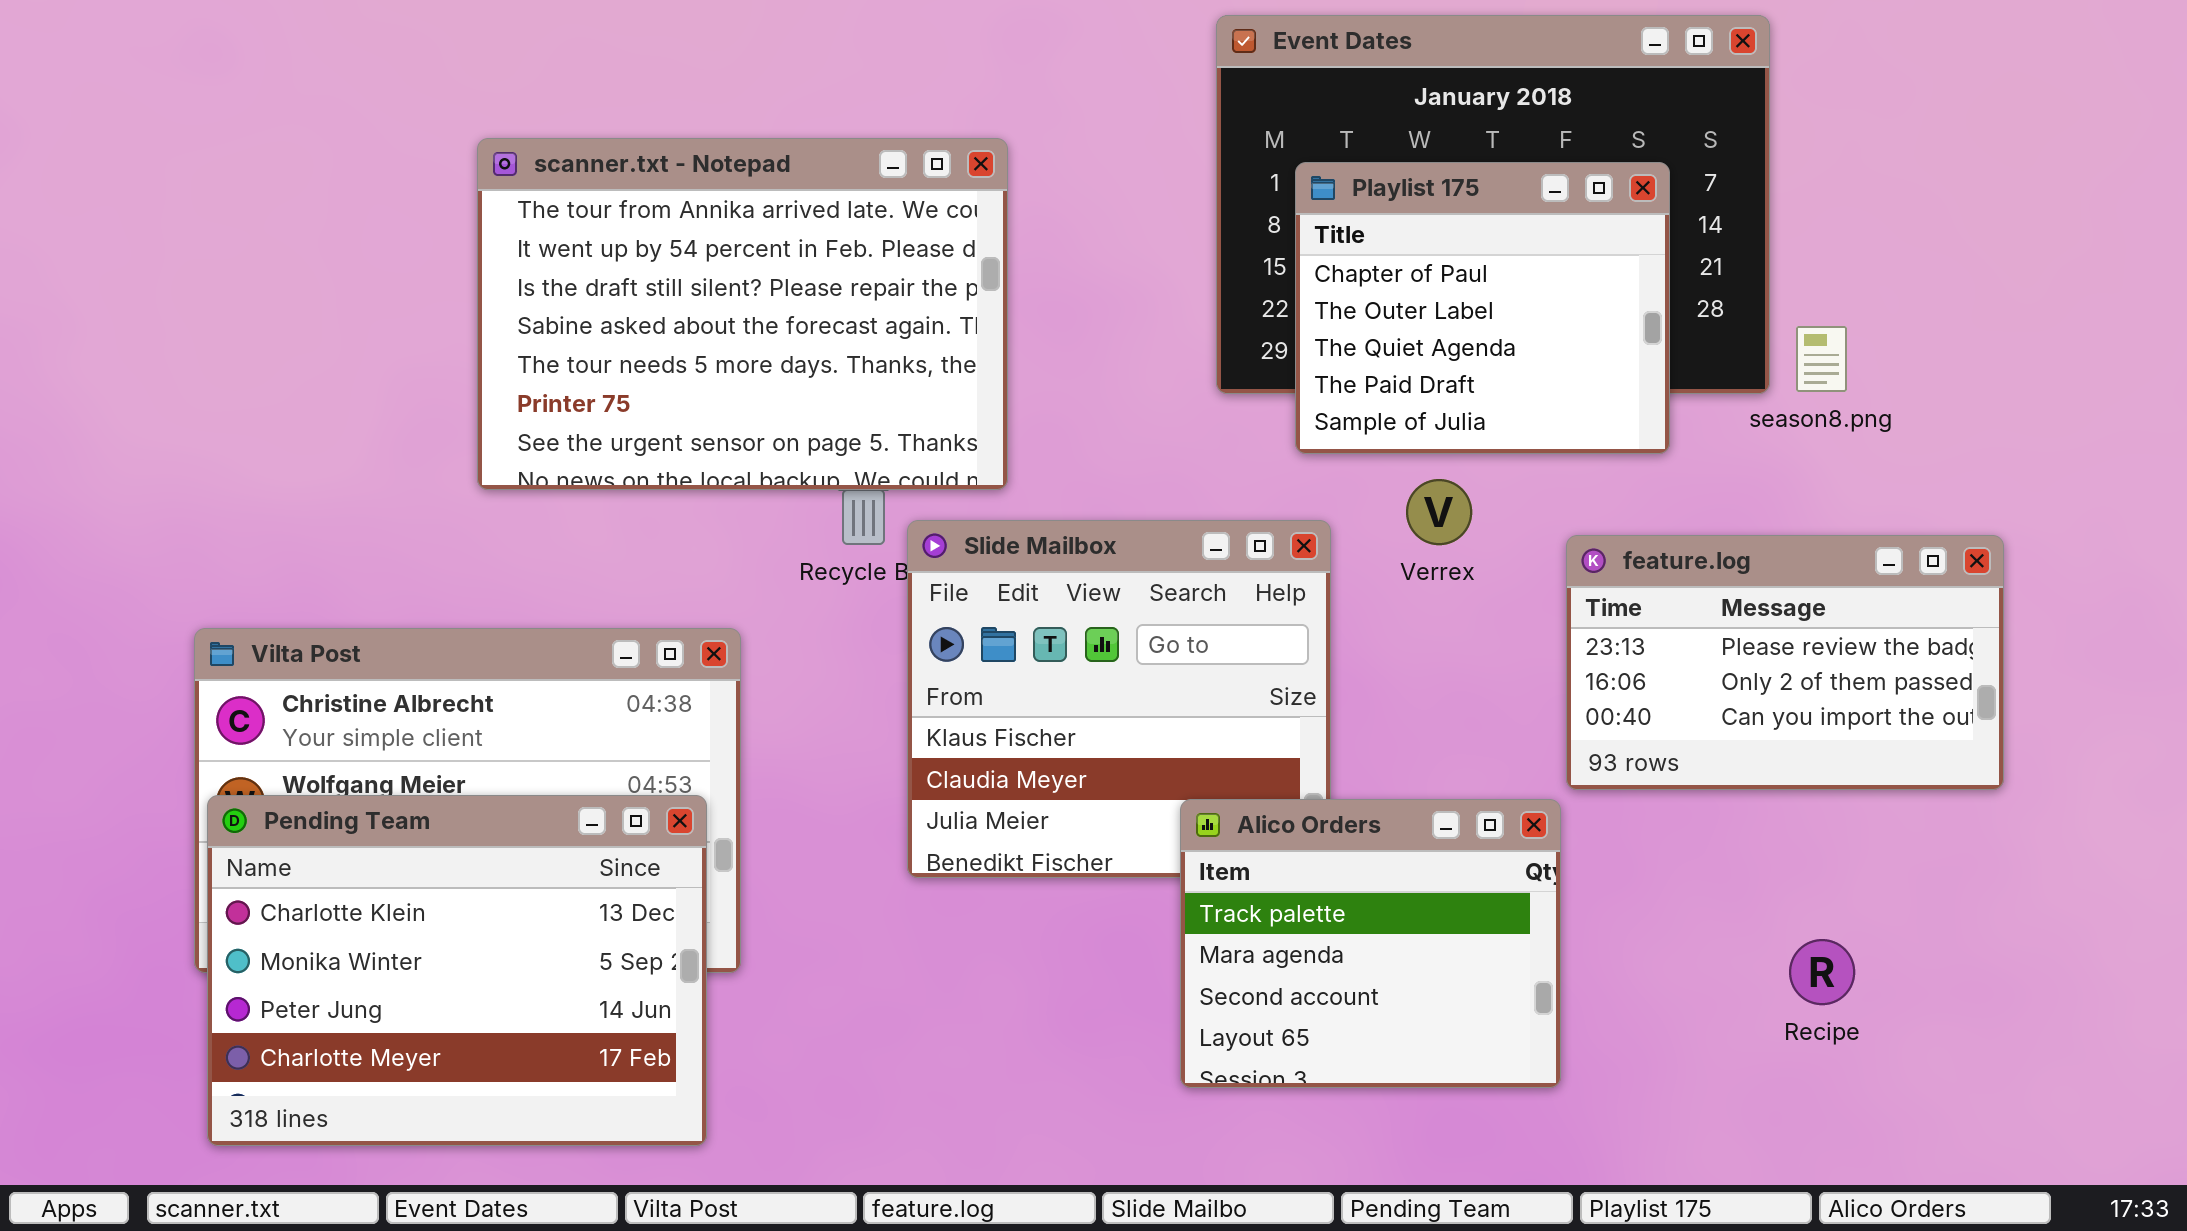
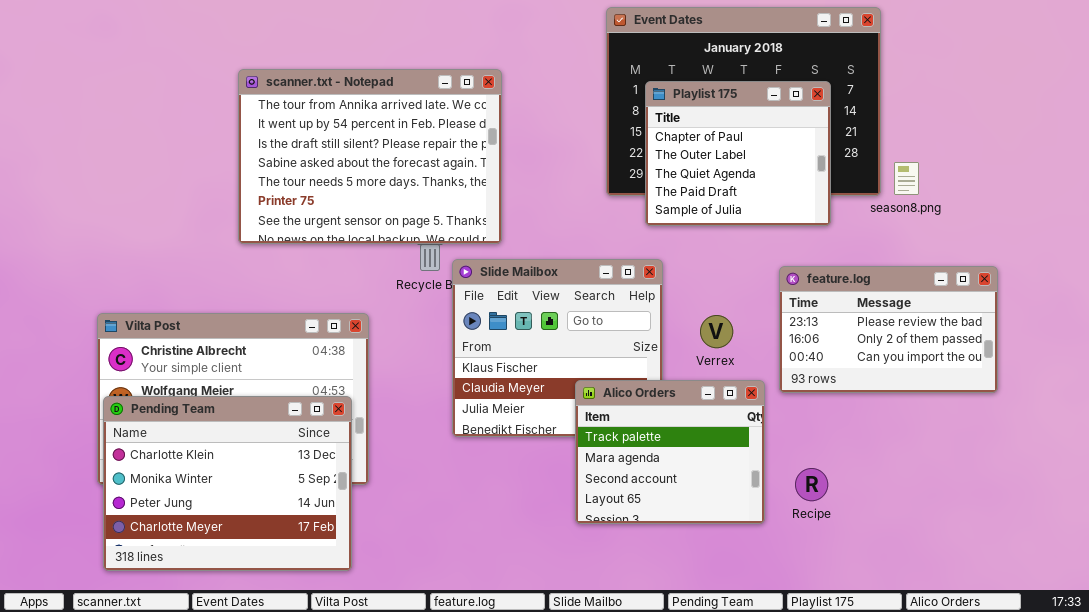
Verrex: [1406,479,1472,545] -> [700,315,733,348], moved
Alico Orders: [1180,799,1561,1088] -> [575,380,765,524], moved
Recipe: [1789,939,1855,1005] -> [795,468,828,501], moved

